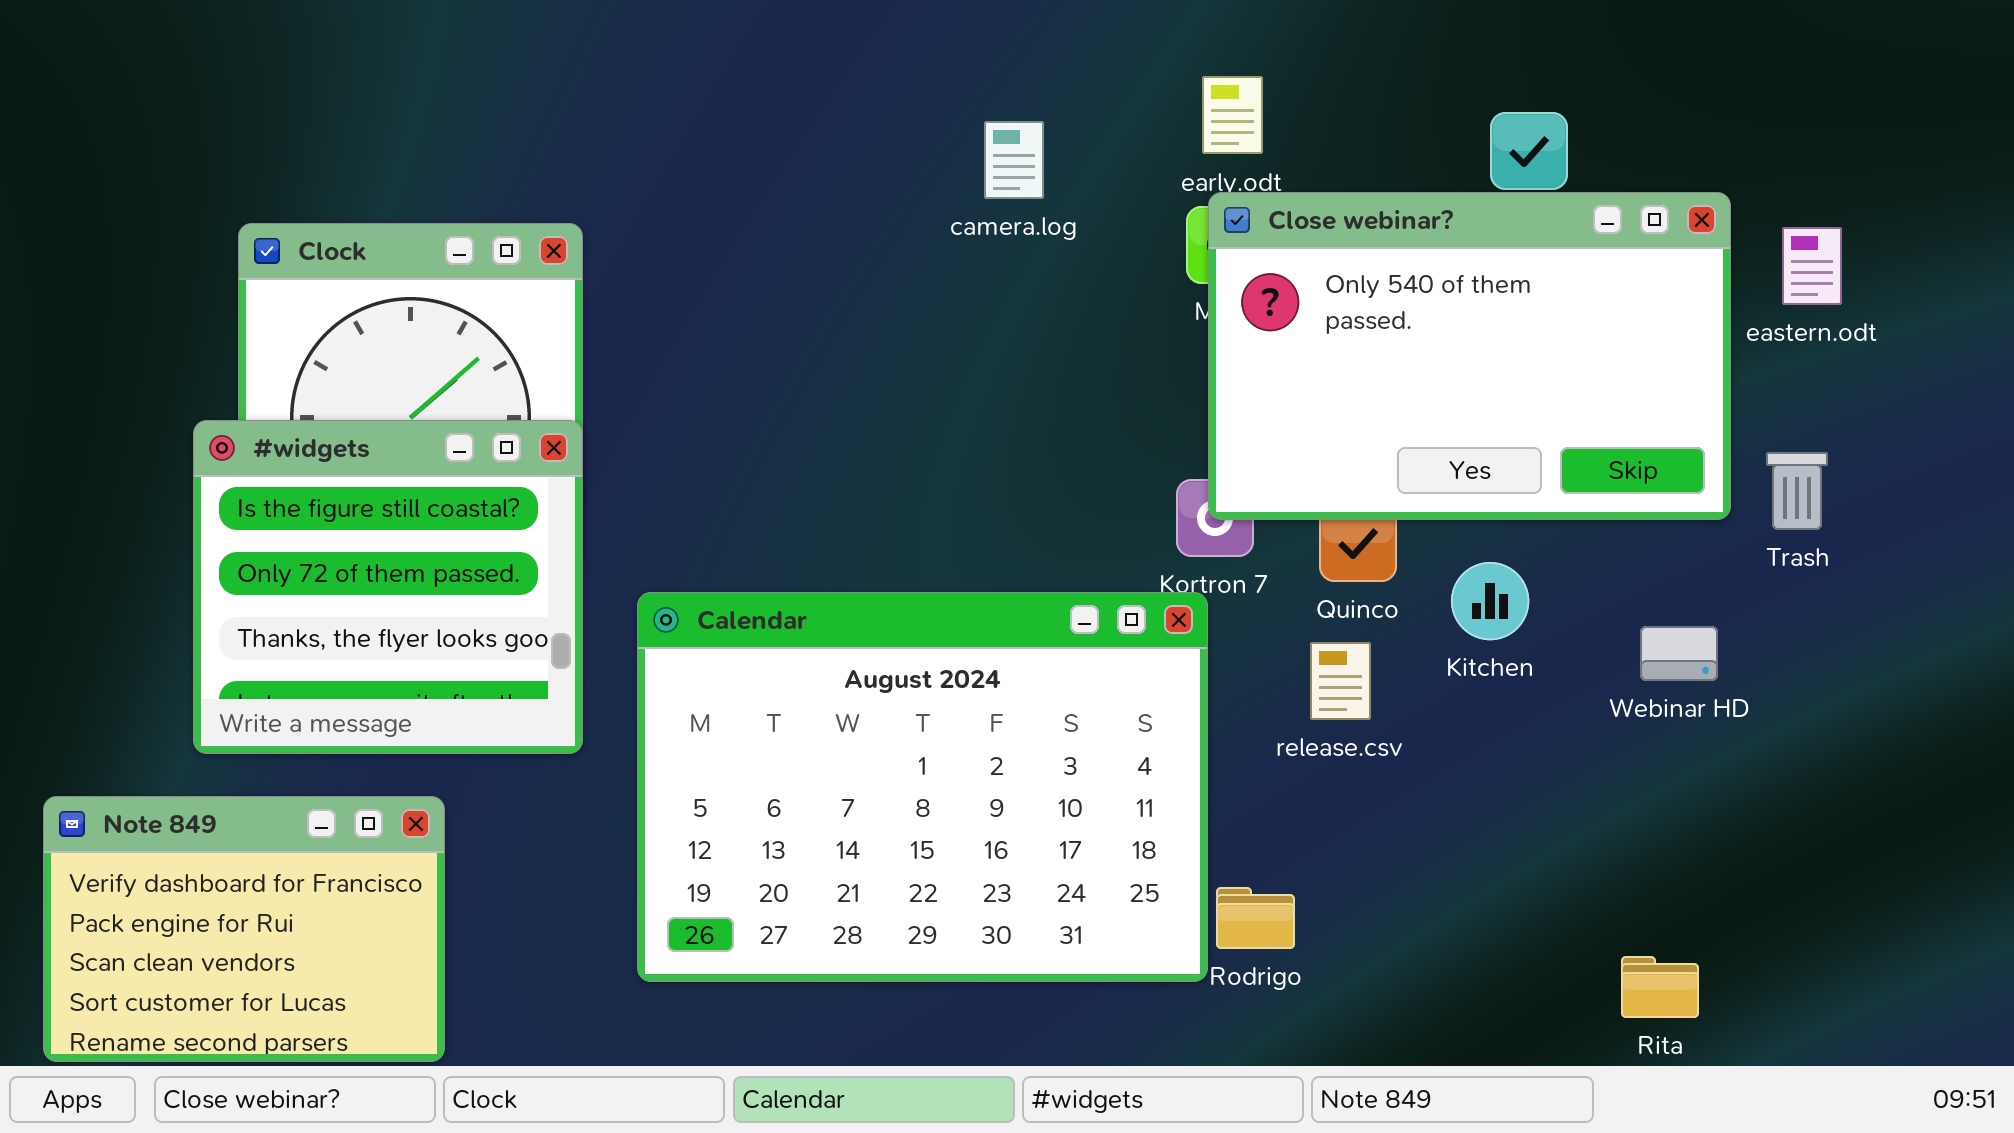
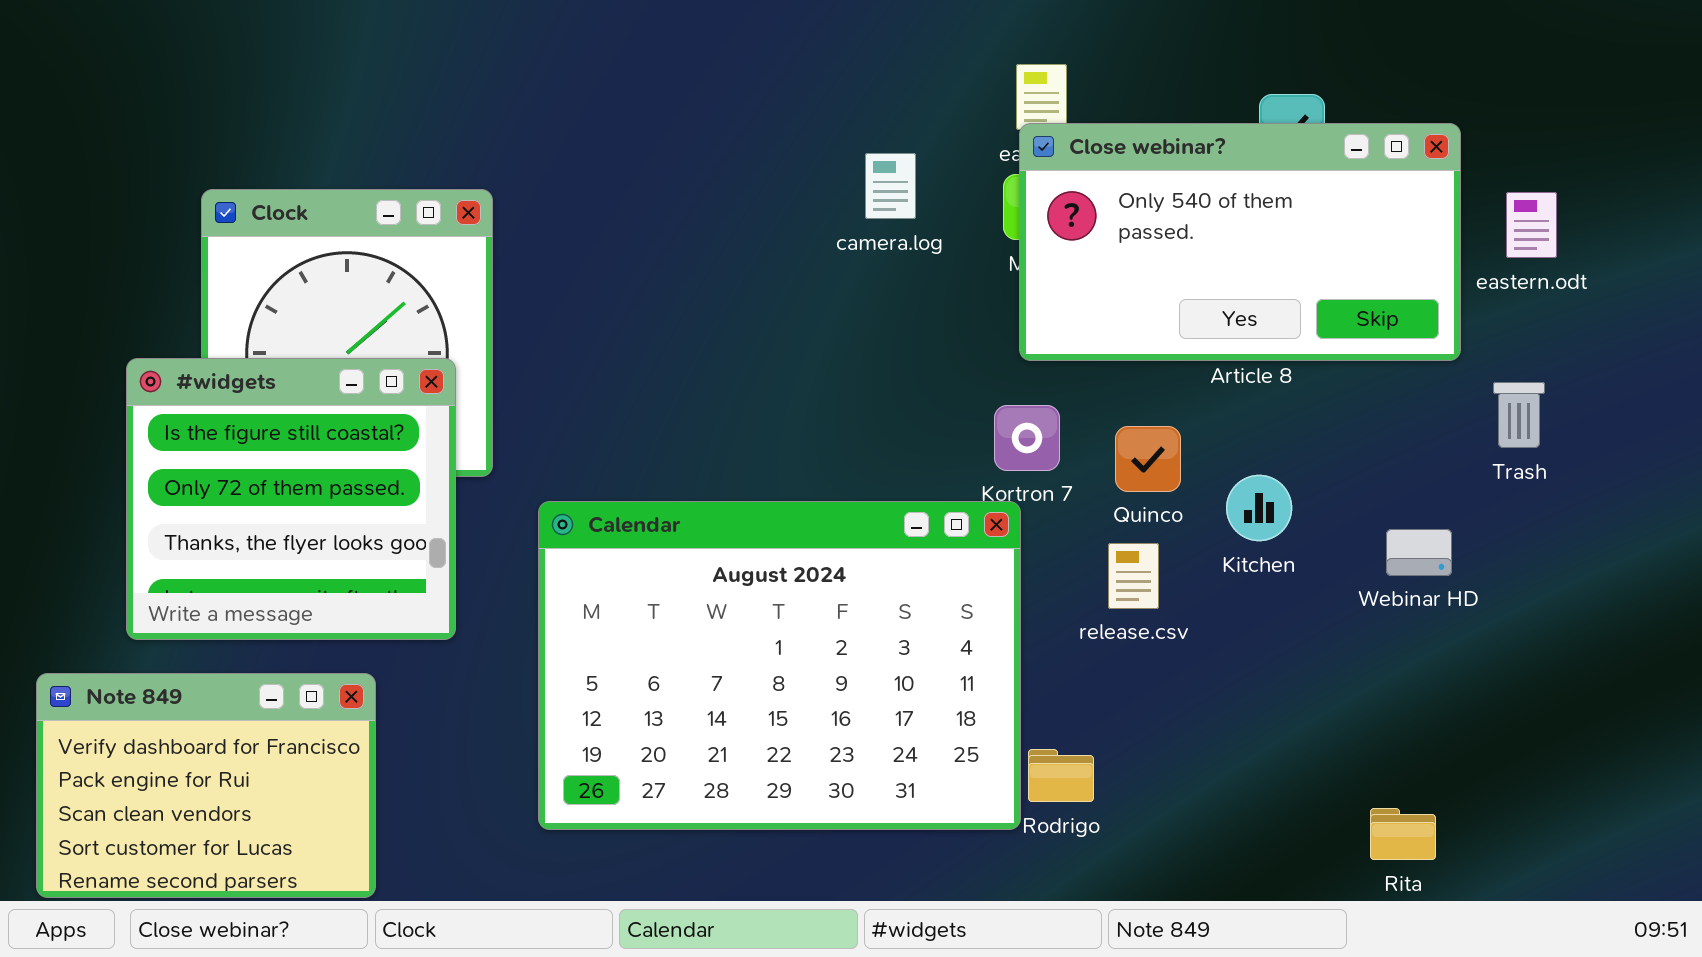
camera.log: [984,121,1044,199] -> [865,153,916,219], moved
Close webinar?: [1208,192,1731,520] -> [1019,123,1461,361], moved, resized
#widgets: [193,420,583,754] -> [126,358,456,640], moved

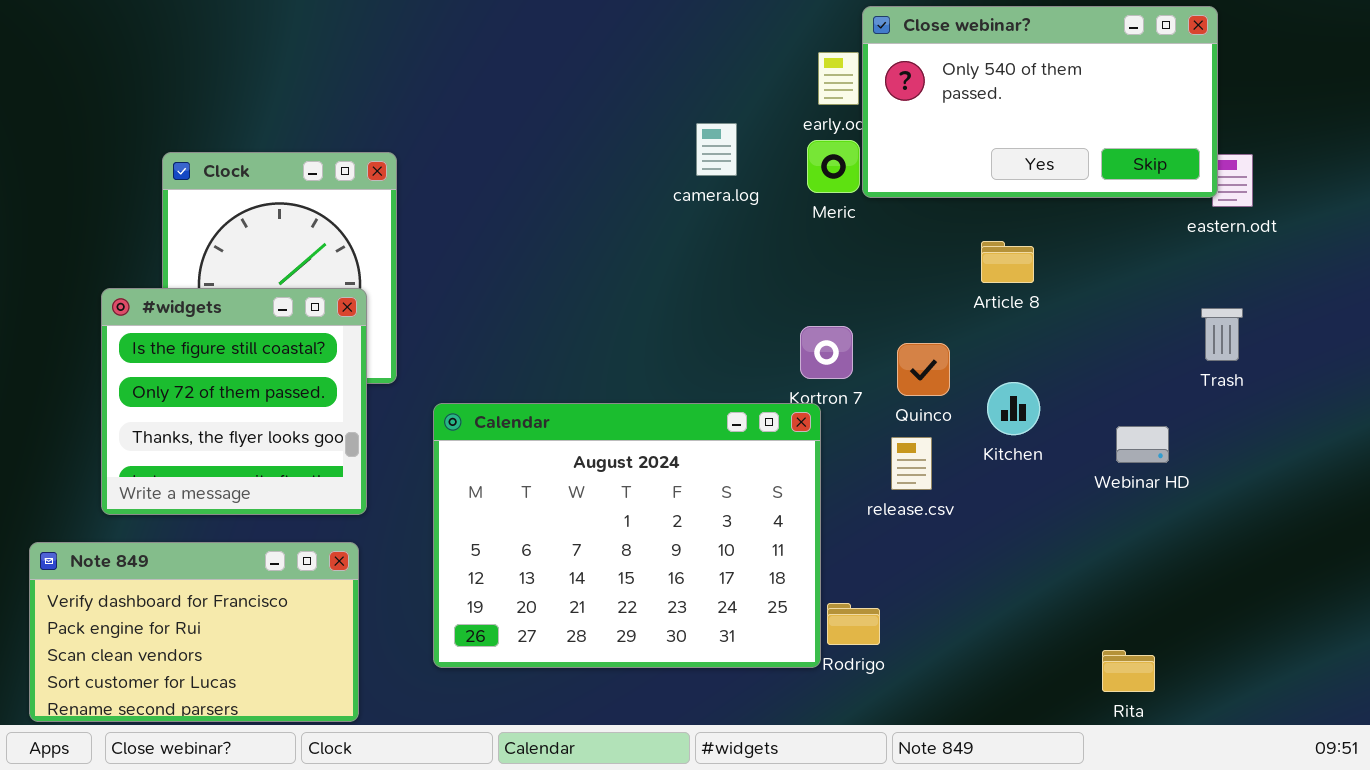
Close webinar?: [1019,123,1461,361] -> [862,6,1218,198], moved
Note 849: [36,673,376,898] -> [29,542,359,722], resized

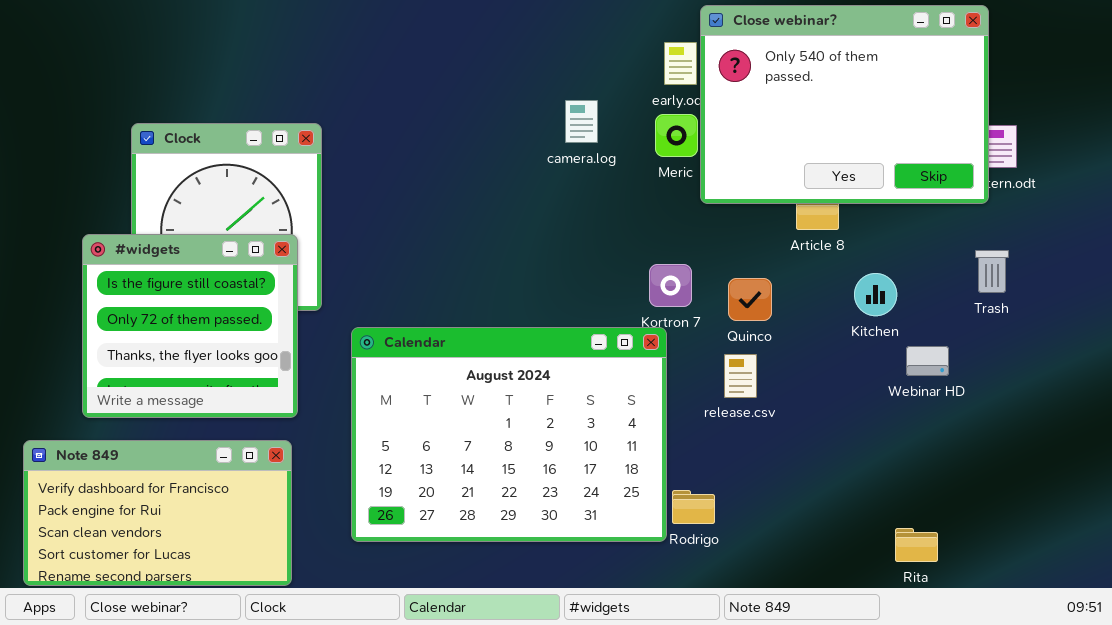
Close webinar?: [862,6,1218,198] -> [700,5,989,204], resized
Kitchen: [987,382,1040,435] -> [854,273,897,316], moved

